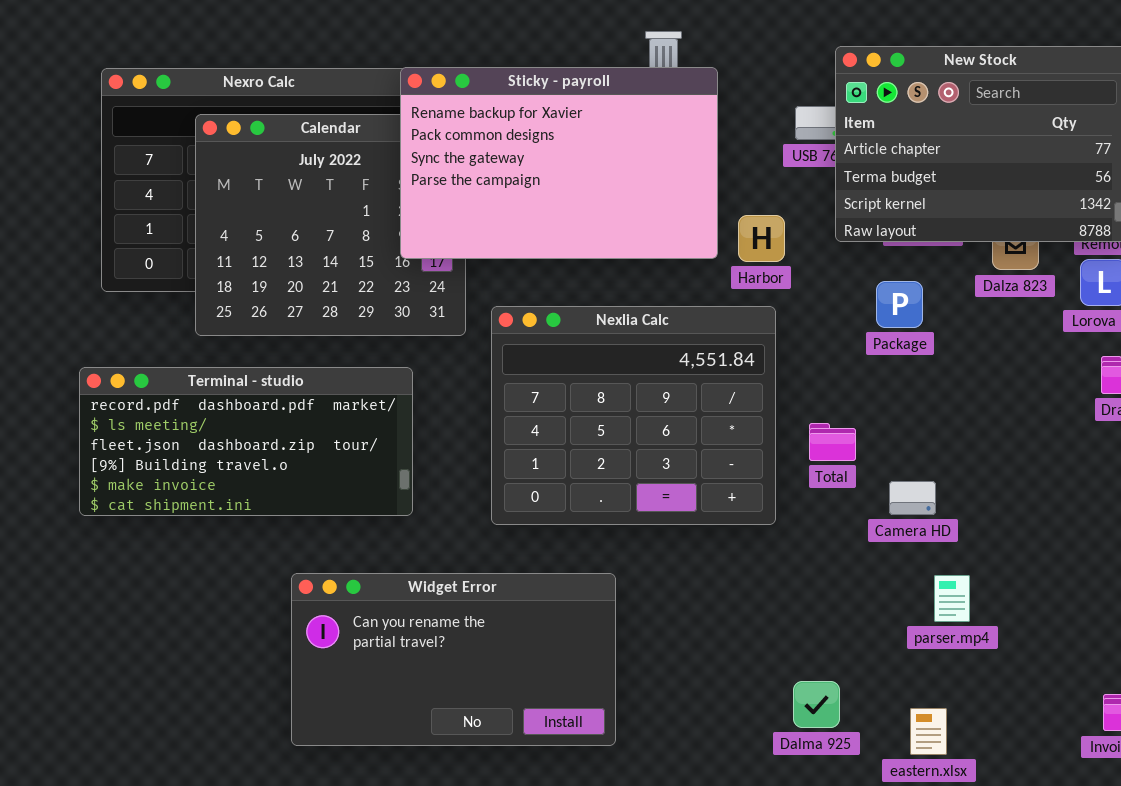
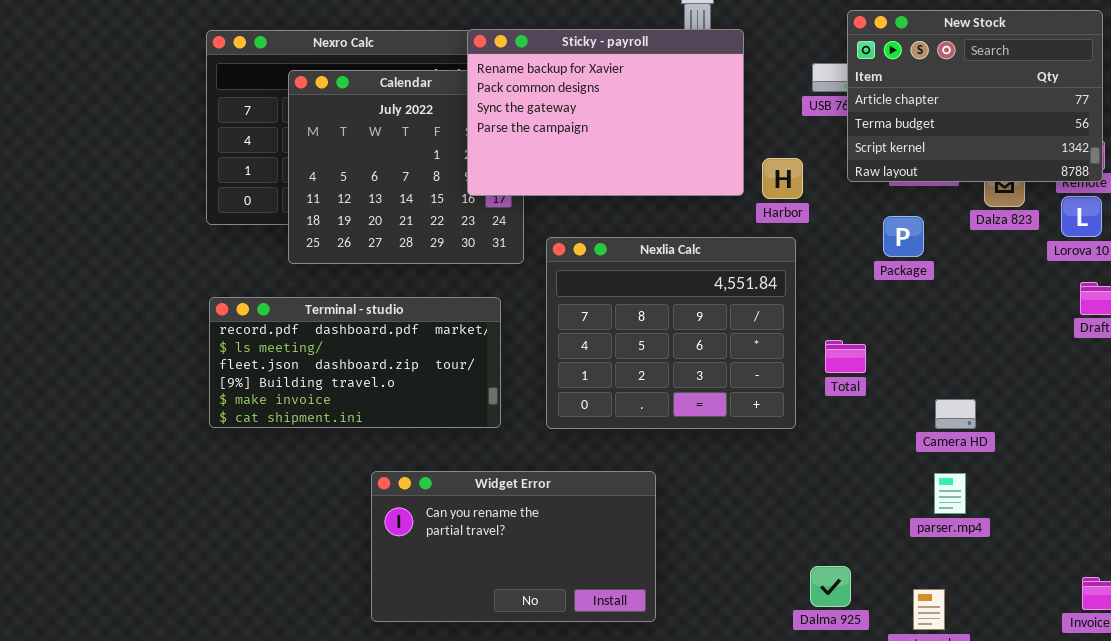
Terminal - studio: [79,367,413,516] -> [209,297,501,428], moved
Camera HD: [889,481,936,515] -> [935,399,976,429], moved

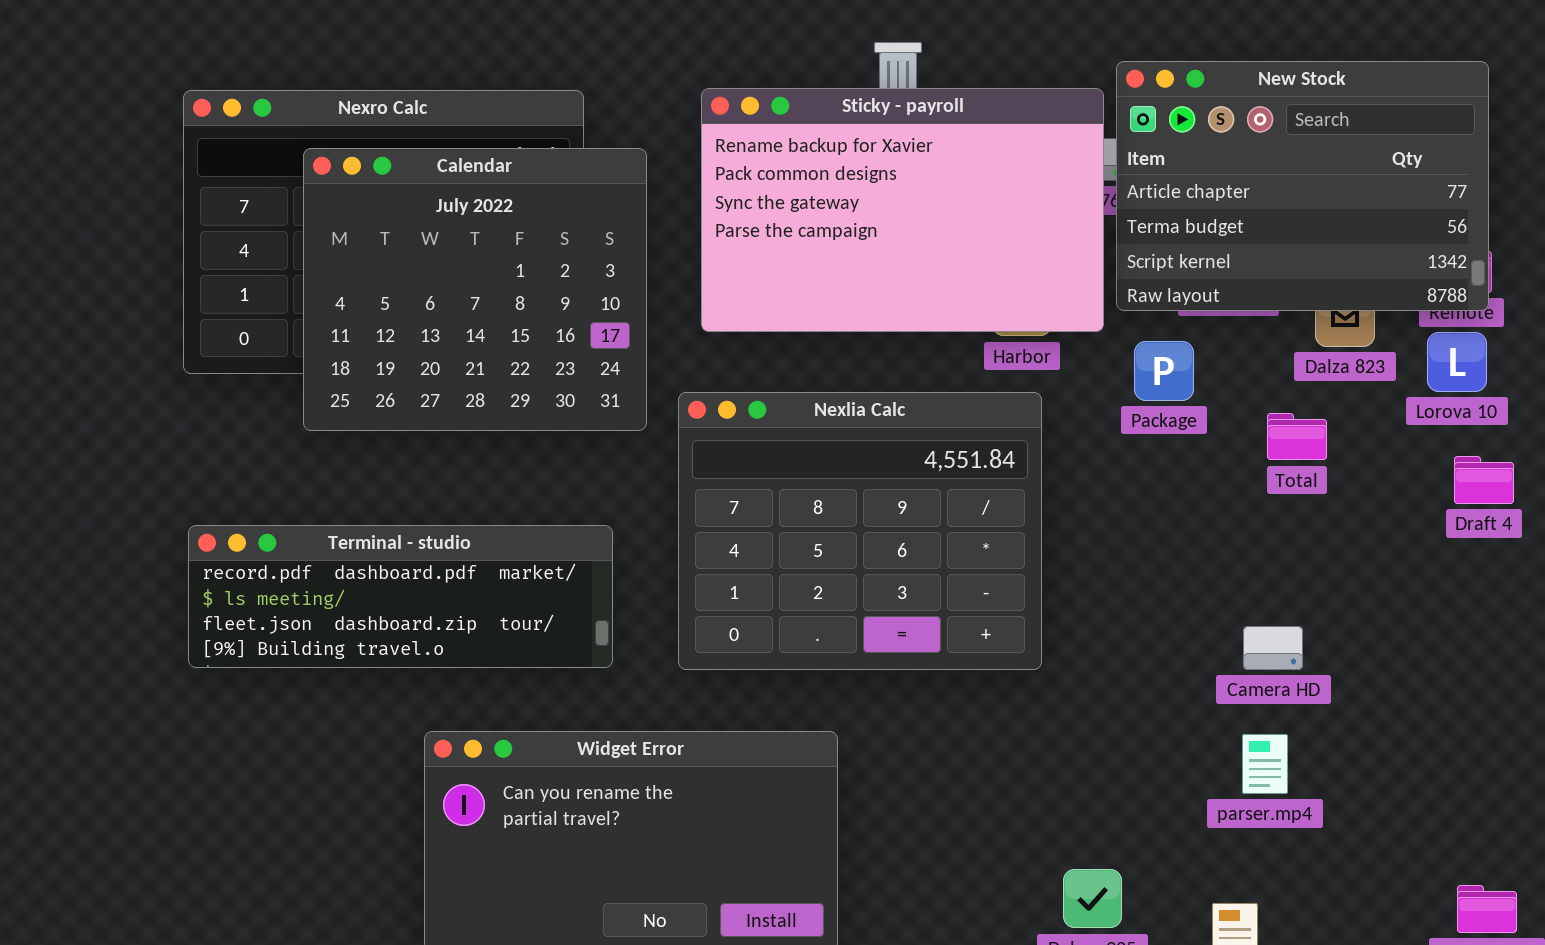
Sticky - payroll: [467,29,744,196] -> [701,88,1104,332], moved
Package: [883,216,924,257] -> [1134,341,1194,401], moved
Terminal - studio: [209,297,501,428] -> [188,525,613,668], resized
Total: [825,340,866,373] -> [1267,413,1327,460], moved

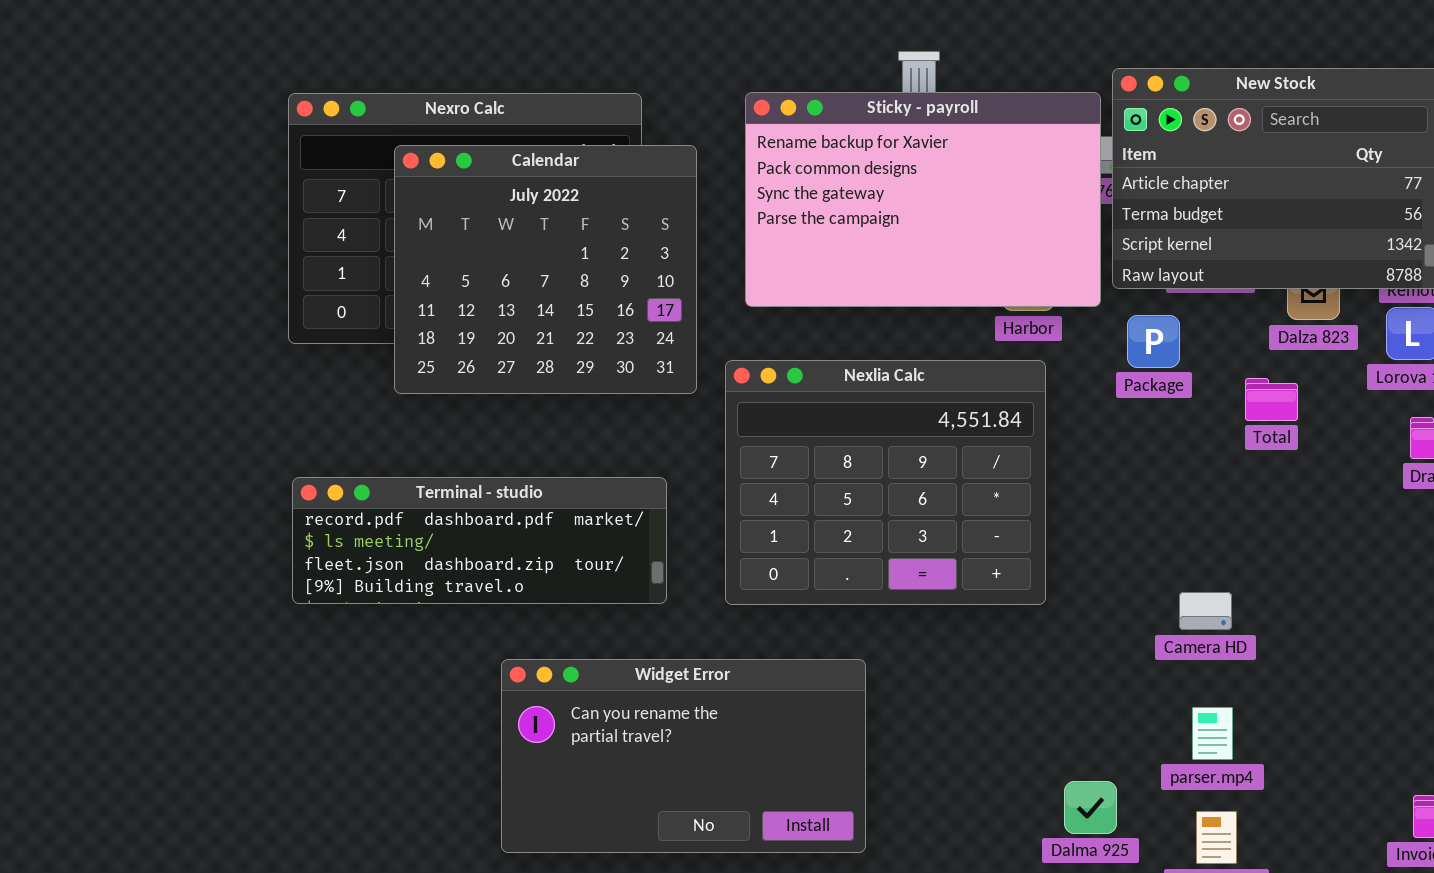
Camera HD: [1243,626,1303,670] -> [1179,592,1232,630], moved
parser.mp4: [1242,734,1288,794] -> [1192,707,1233,760], moved

